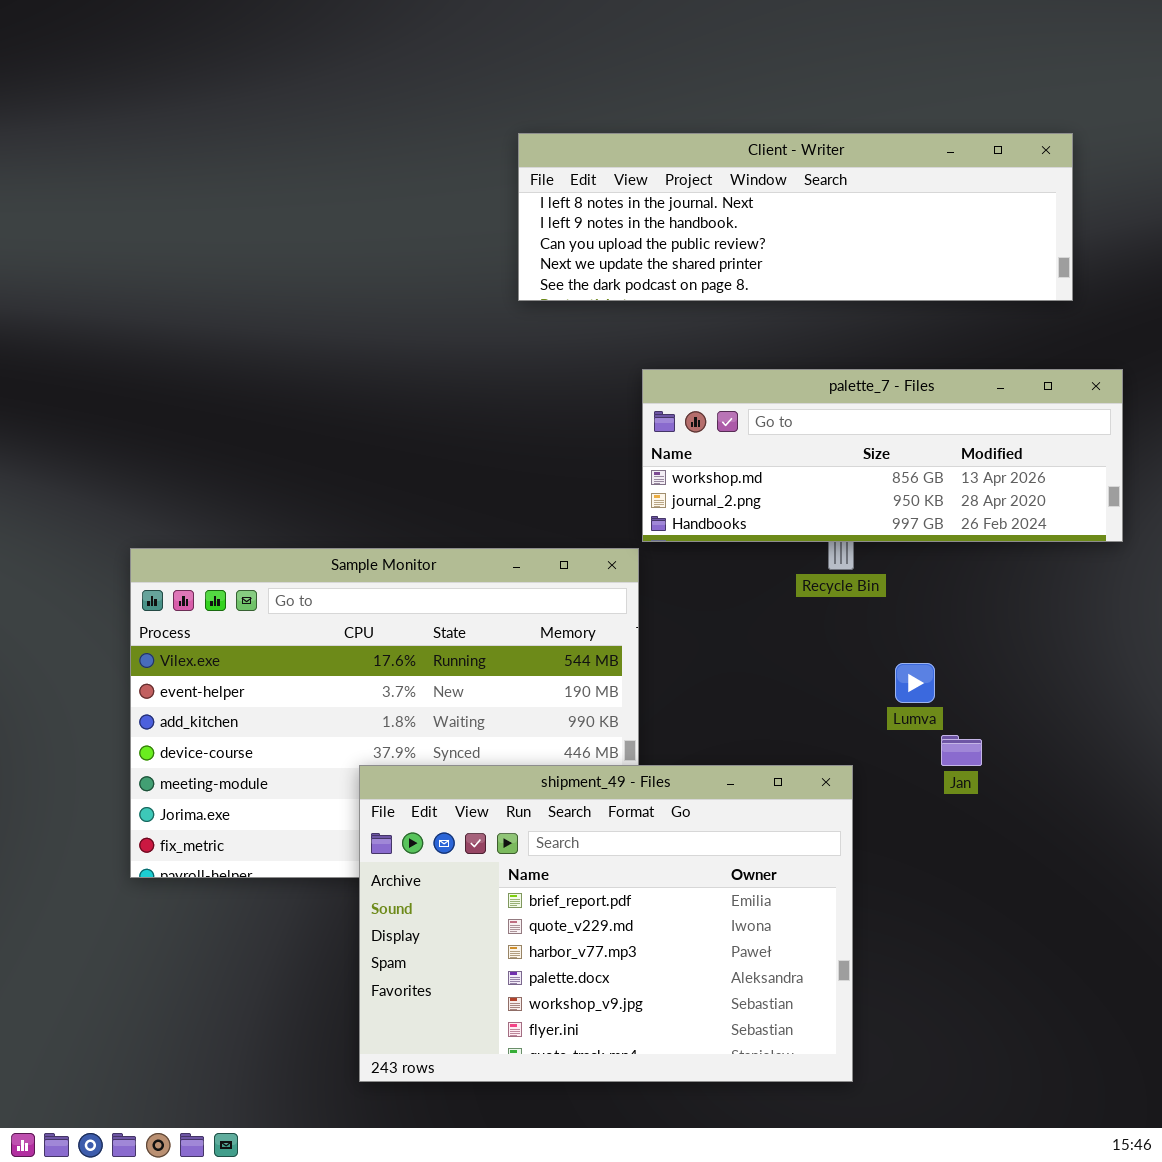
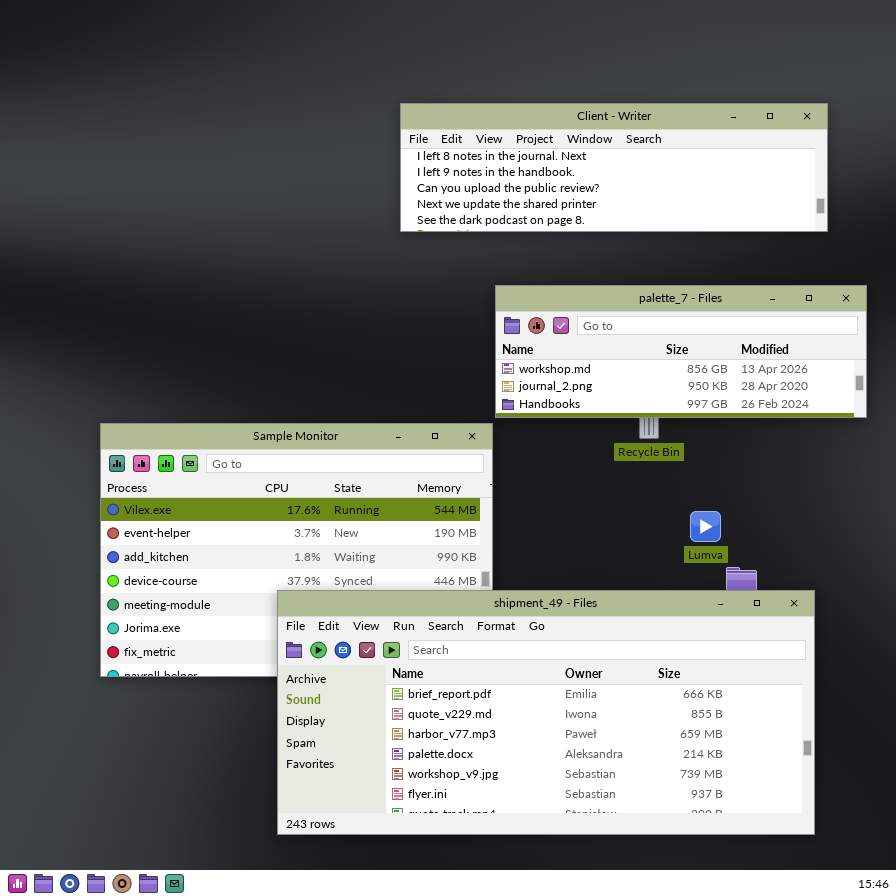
shipment_49 - Files: [359,765,853,1082] -> [277,590,815,835], resized

